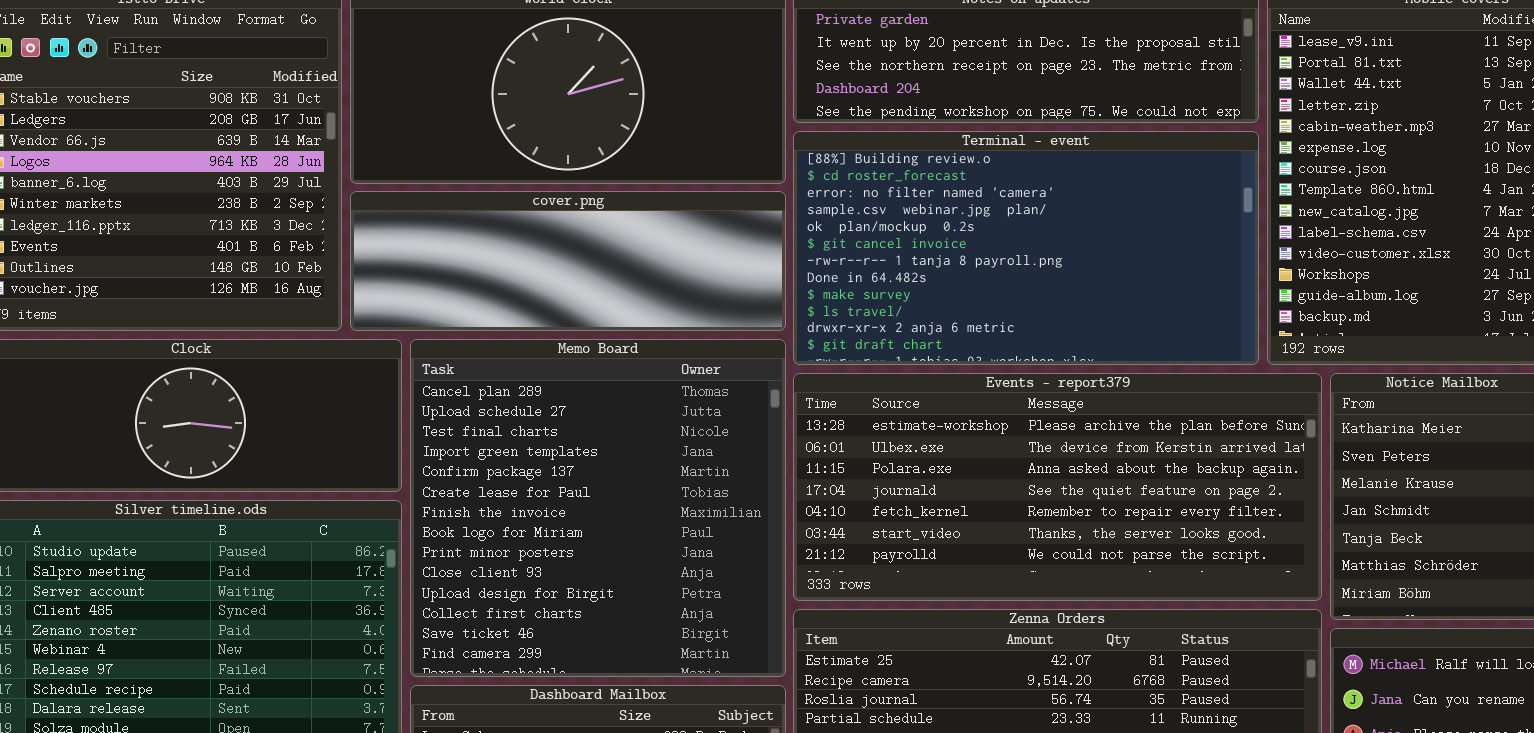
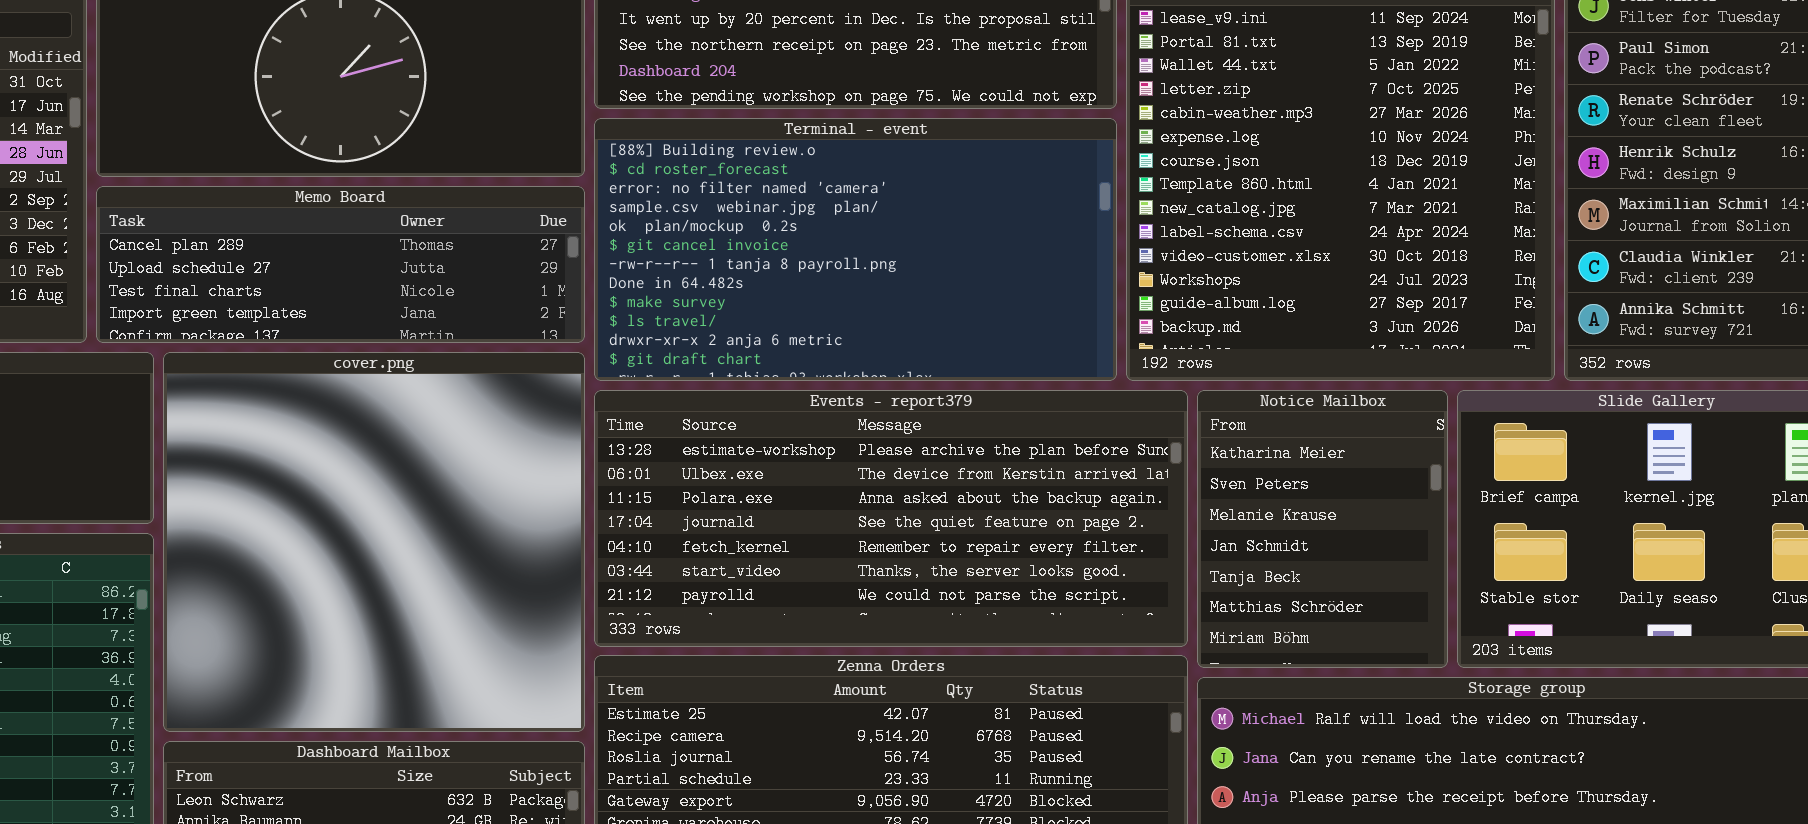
cover.png: [350,191,786,331] -> [163,352,585,732], moved, resized
Memo Board: [410,339,786,677] -> [96,186,585,343], moved, resized

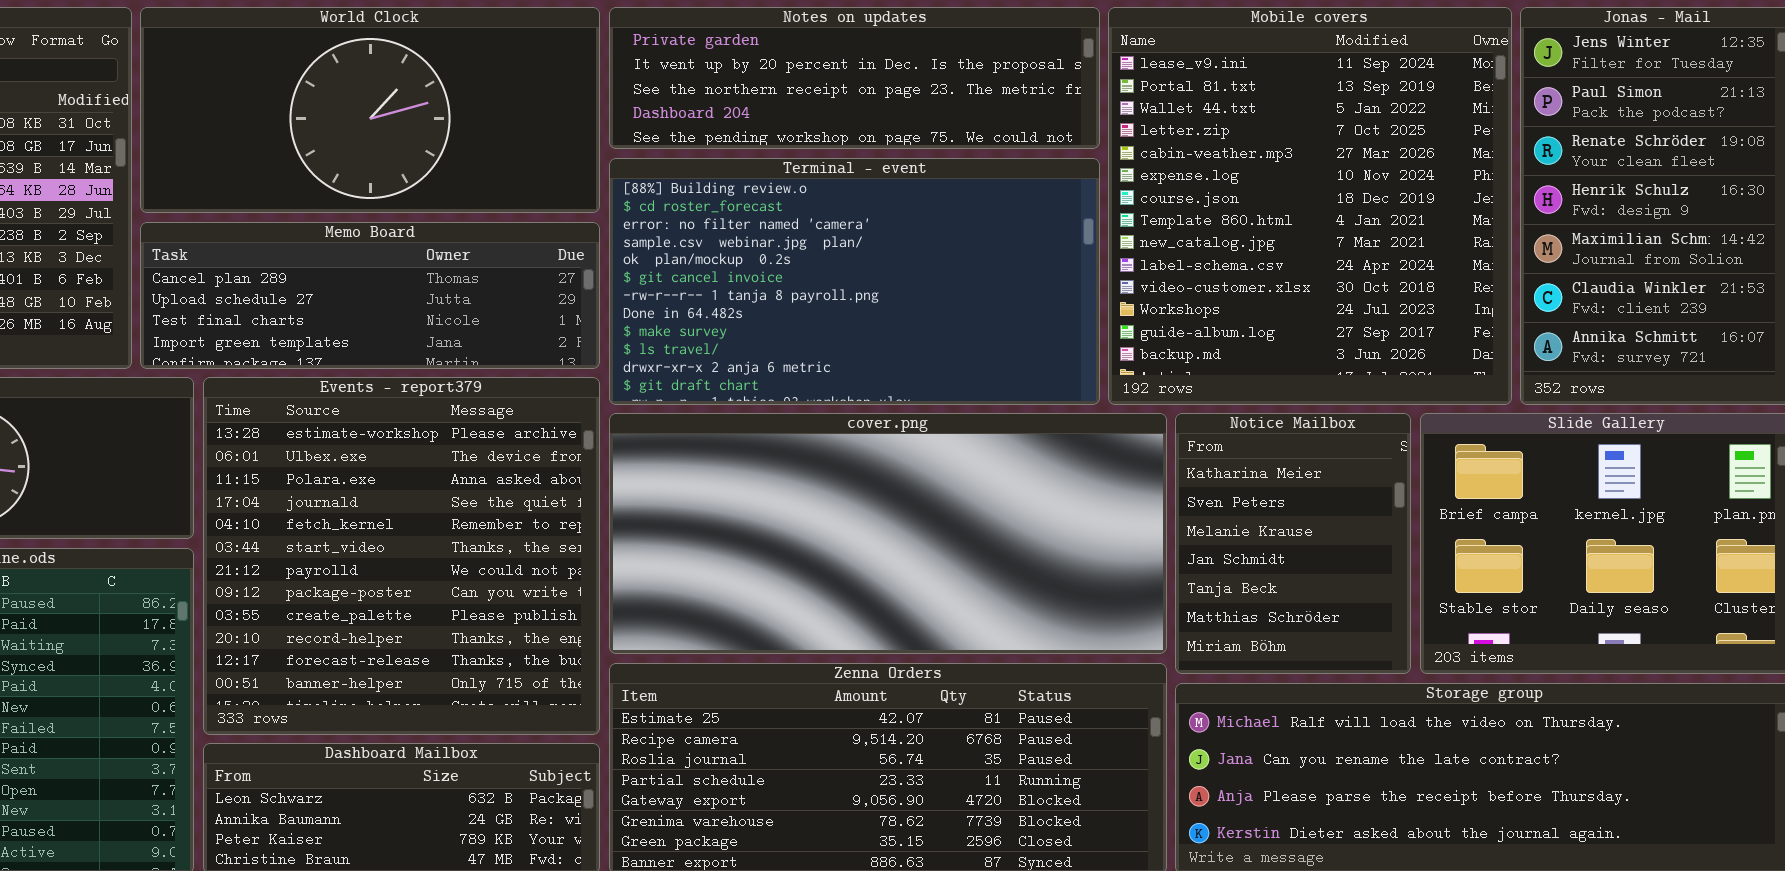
cover.png: [163,352,585,732] -> [609,413,1167,654], moved, resized
Events - report379: [594,390,1188,647] -> [203,377,600,735], moved, resized

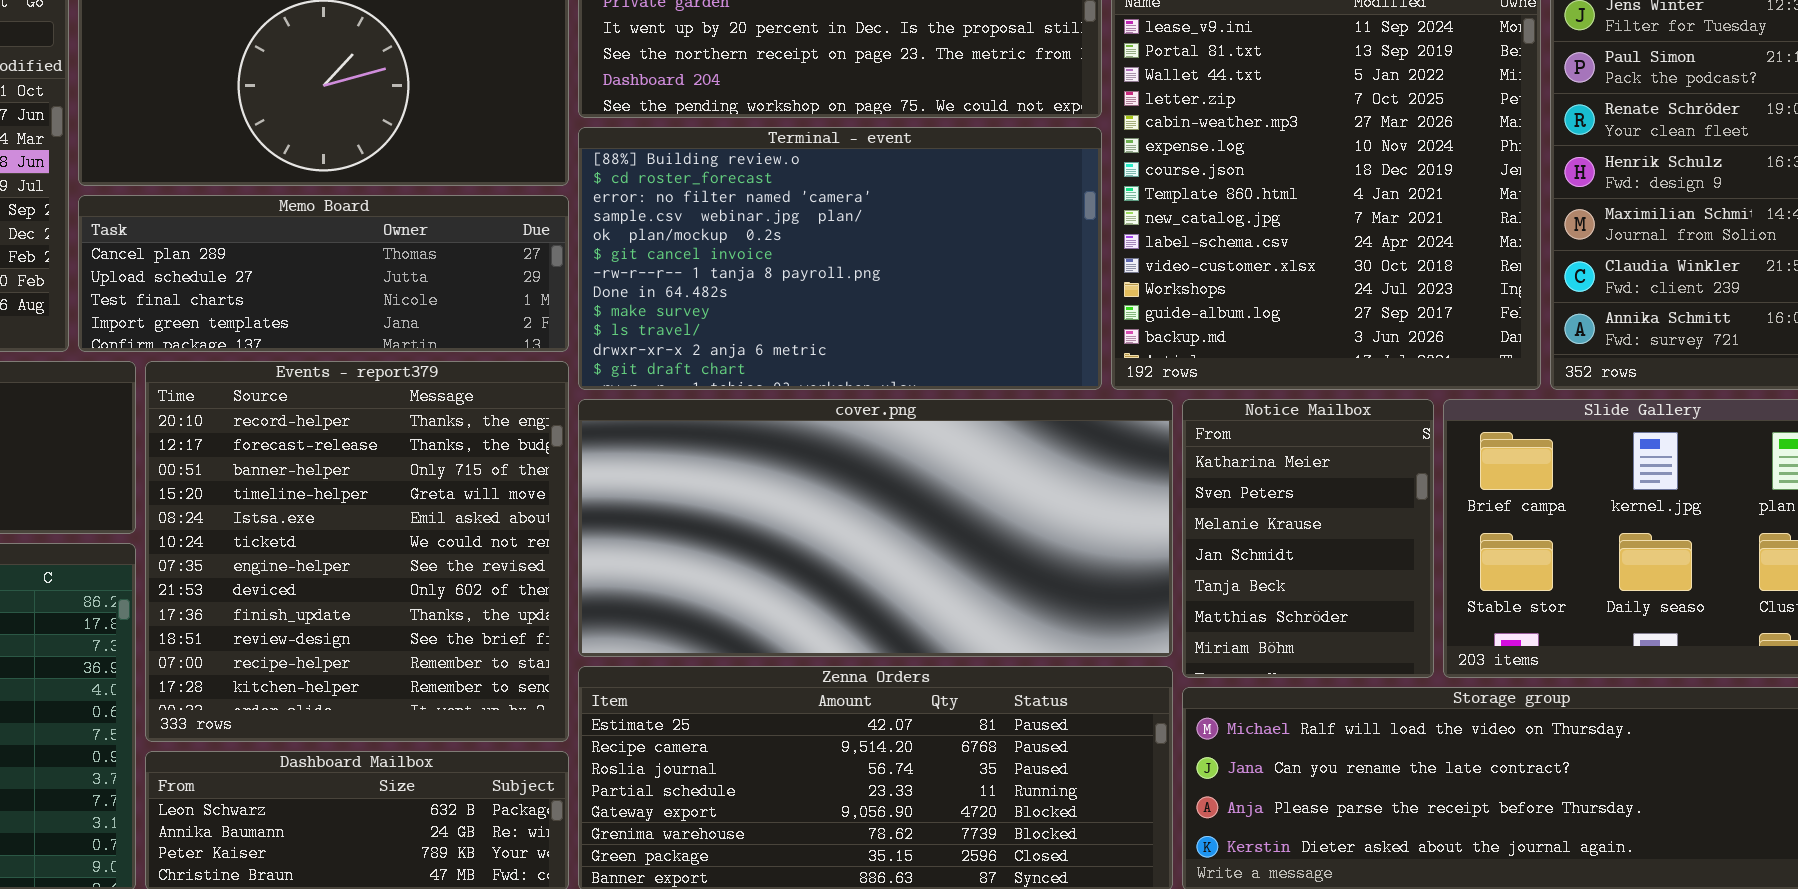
Events - report379: [203,377,600,735] -> [145,361,569,742], scrolled down 9 rows

